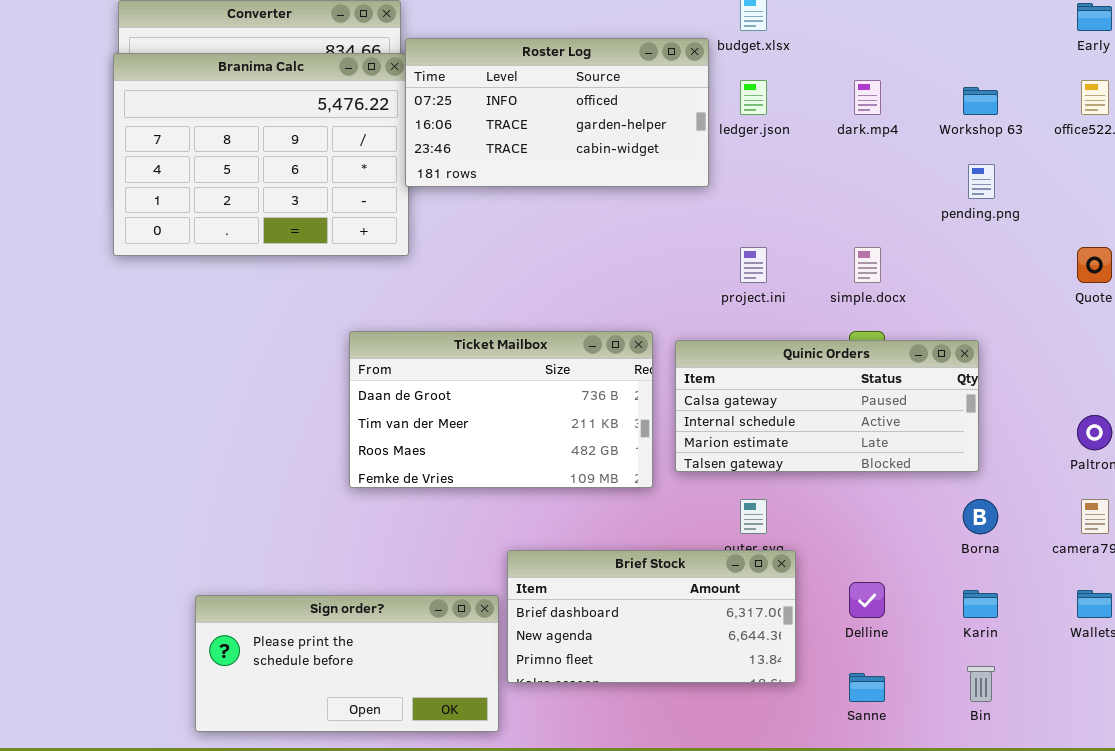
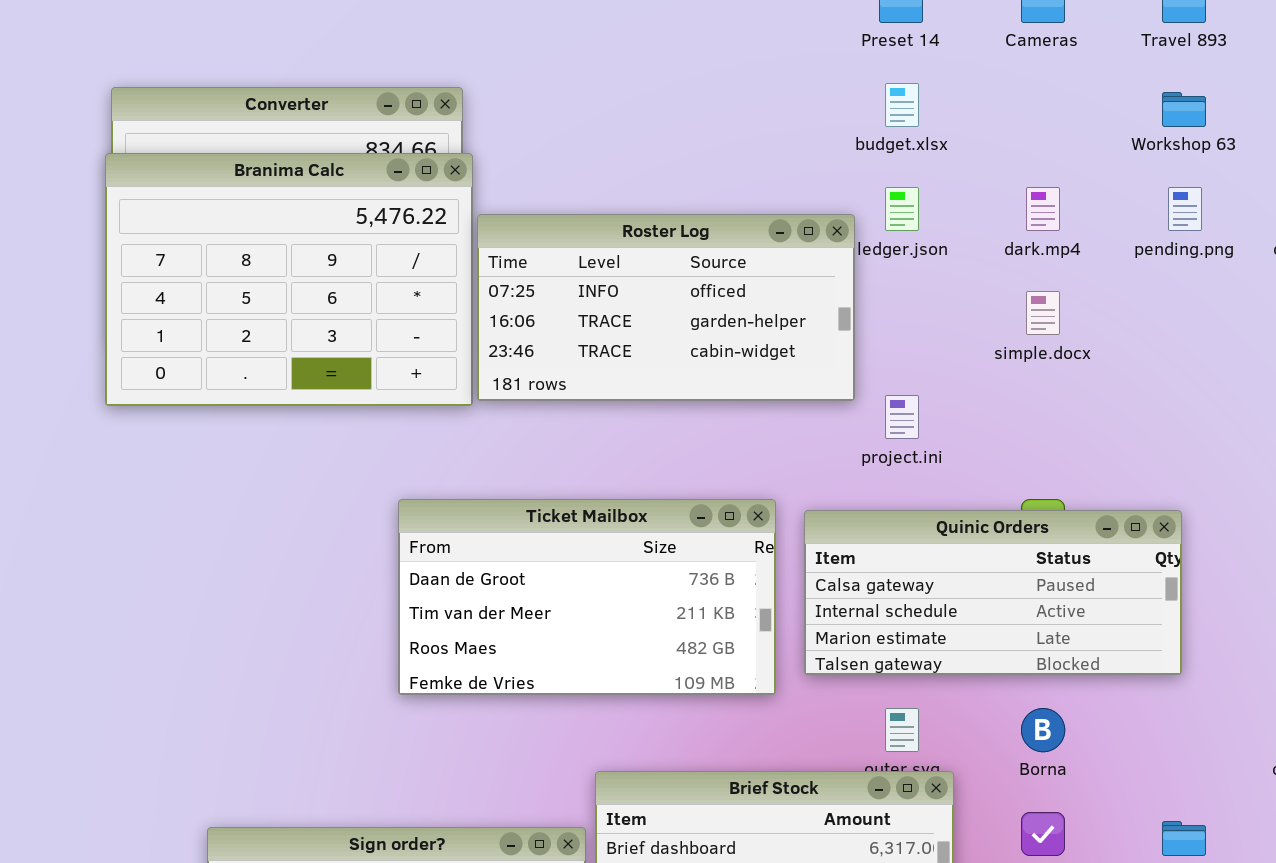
Roster Log: [405,38,709,187] -> [477,214,855,401], moved
Workshop 63: [963,87,998,115] -> [1162,92,1206,127], moved
pending.png: [968,164,995,199] -> [1168,187,1202,231], moved
simple.docx: [854,247,881,283] -> [1026,291,1060,335], moved
Borna: [963,499,998,534] -> [1021,708,1065,752], moved

